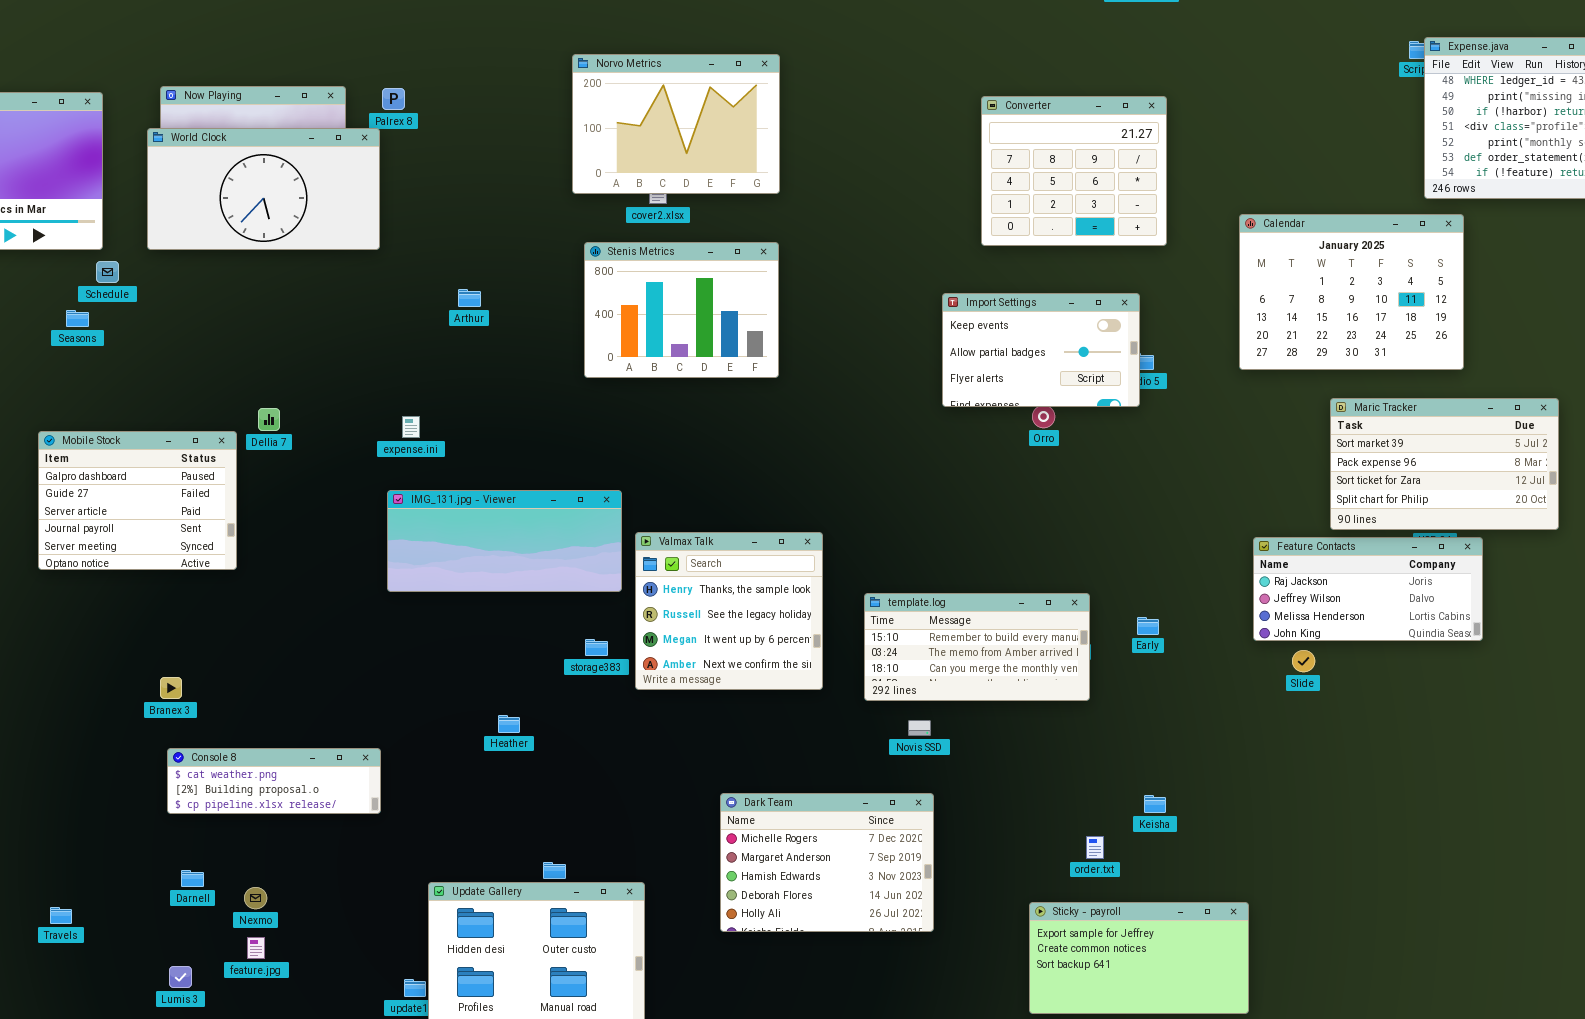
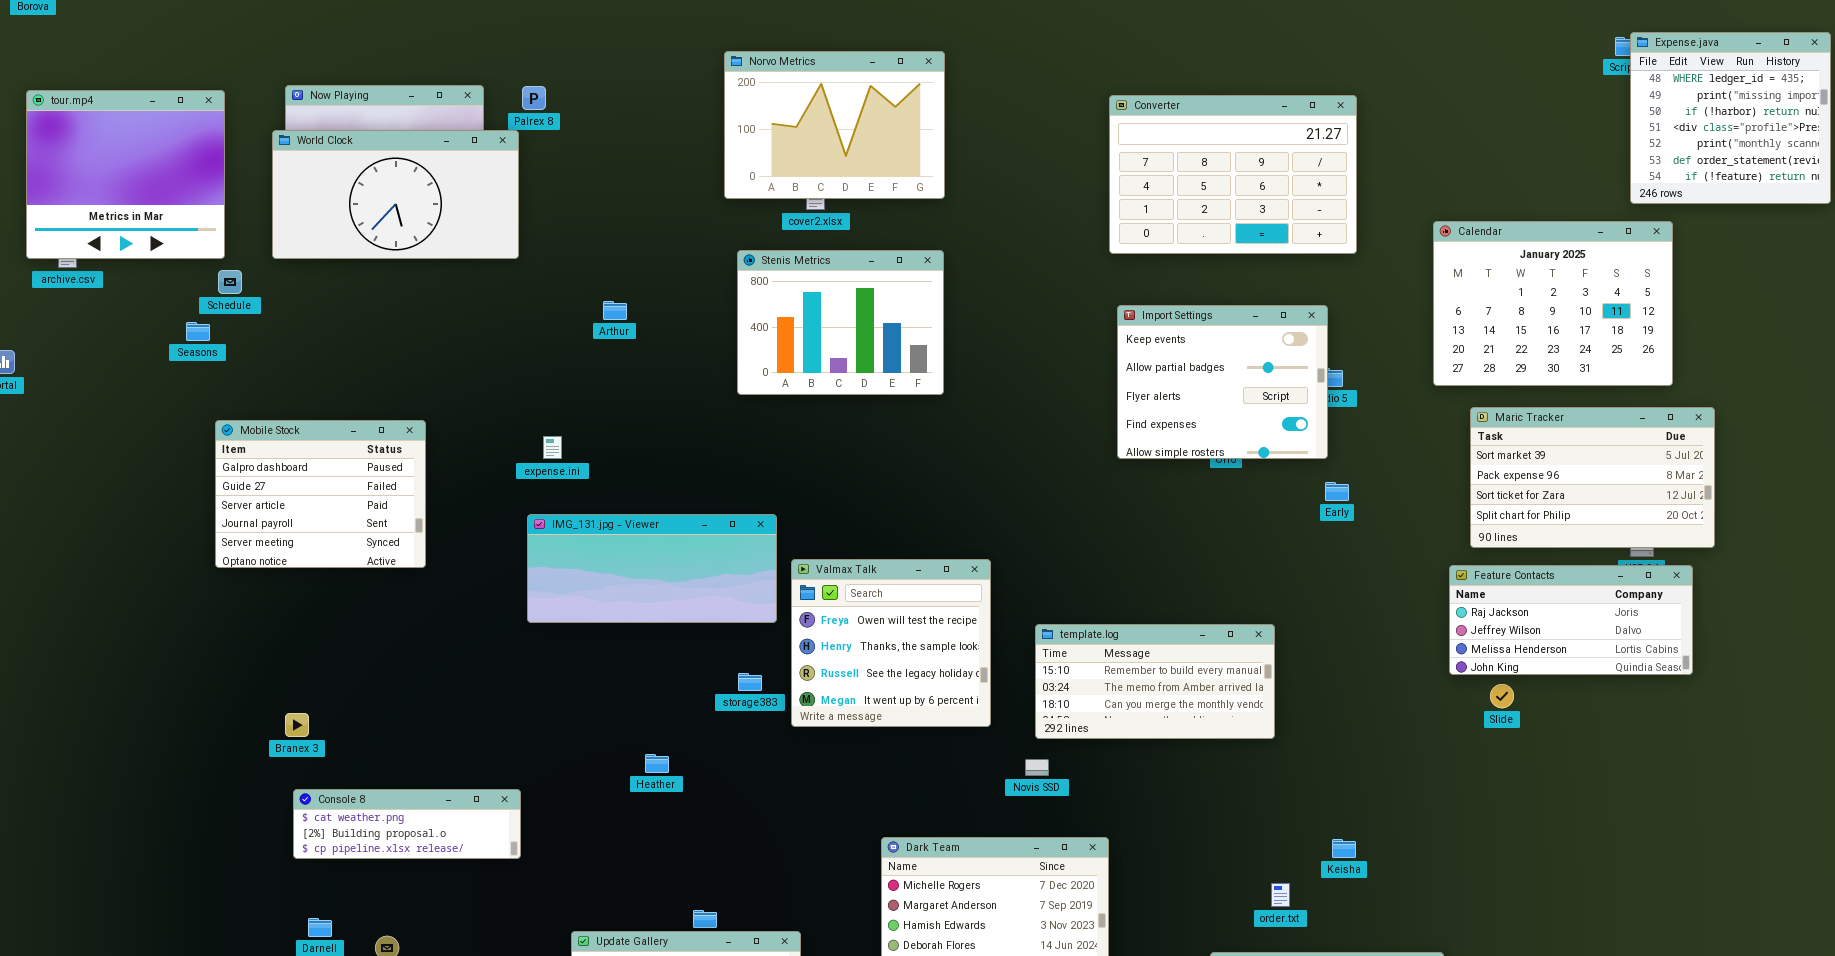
Converter: [981,96,1167,246] -> [1109,95,1357,254], resized
Import Settings: [942,293,1140,407] -> [1117,305,1328,459], resized
Maric Tracker: [1330,398,1559,530] -> [1470,407,1715,548], moved
Mobile Stock: [38,431,237,570] -> [215,420,426,568], moved
Valmax Talk: [635,532,823,690] -> [791,559,991,727], scrolled up 1 row
Early: [1137,617,1159,635] -> [1325,482,1349,501], moved
Novis SSD: [908,720,931,736] -> [1025,759,1049,776], moved

